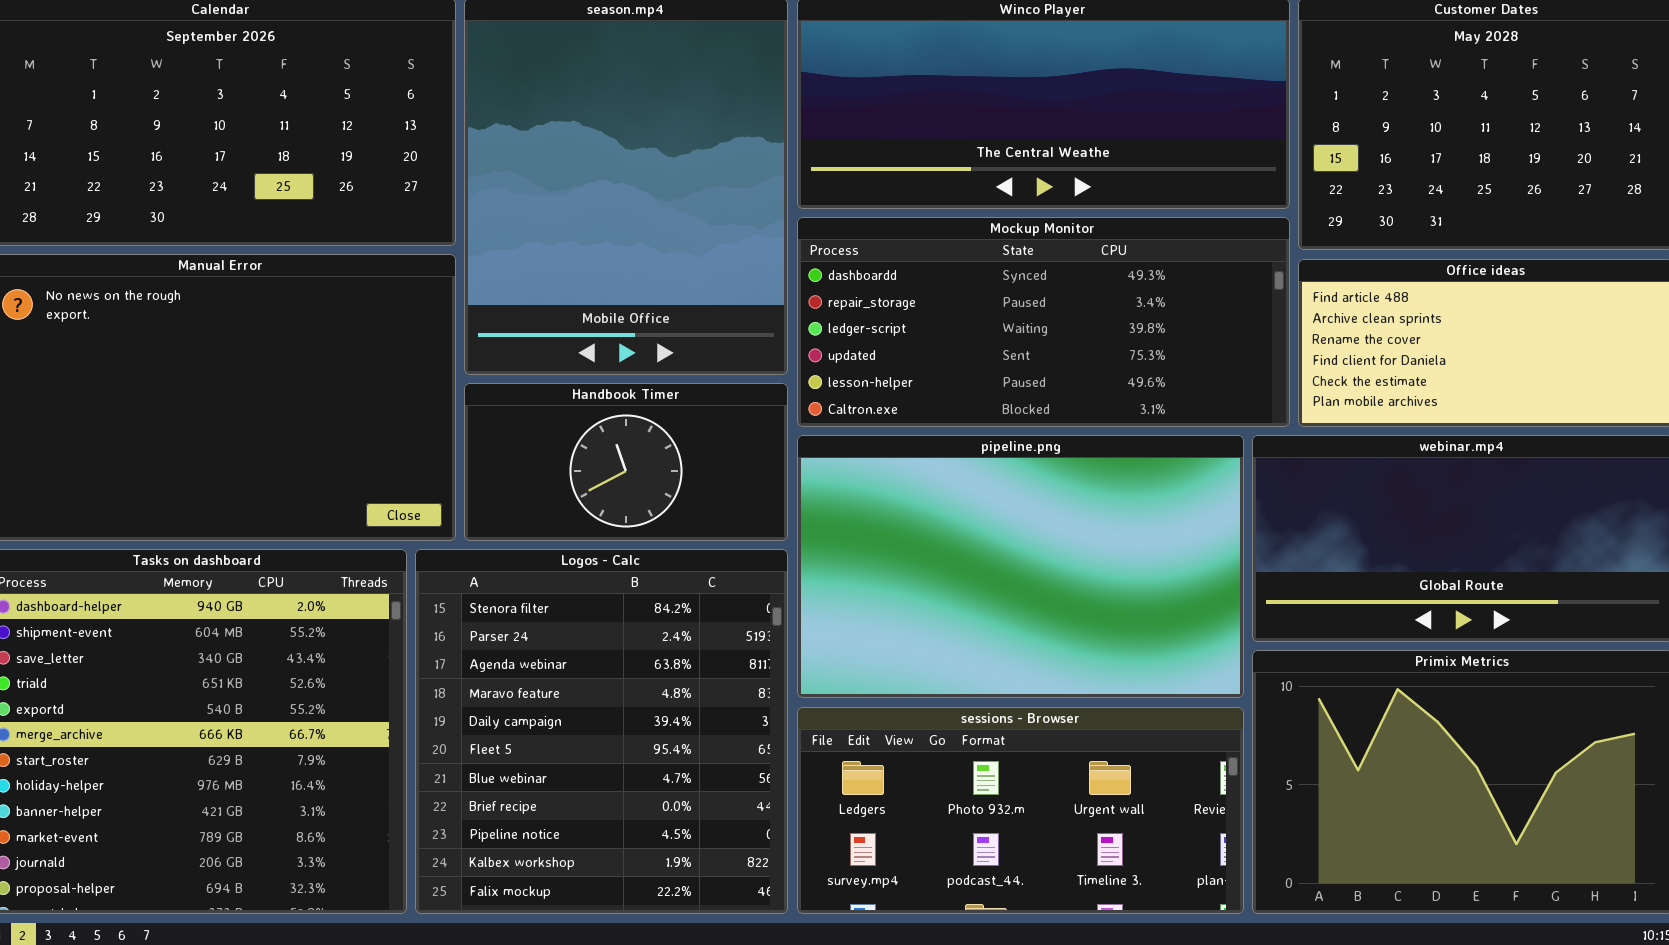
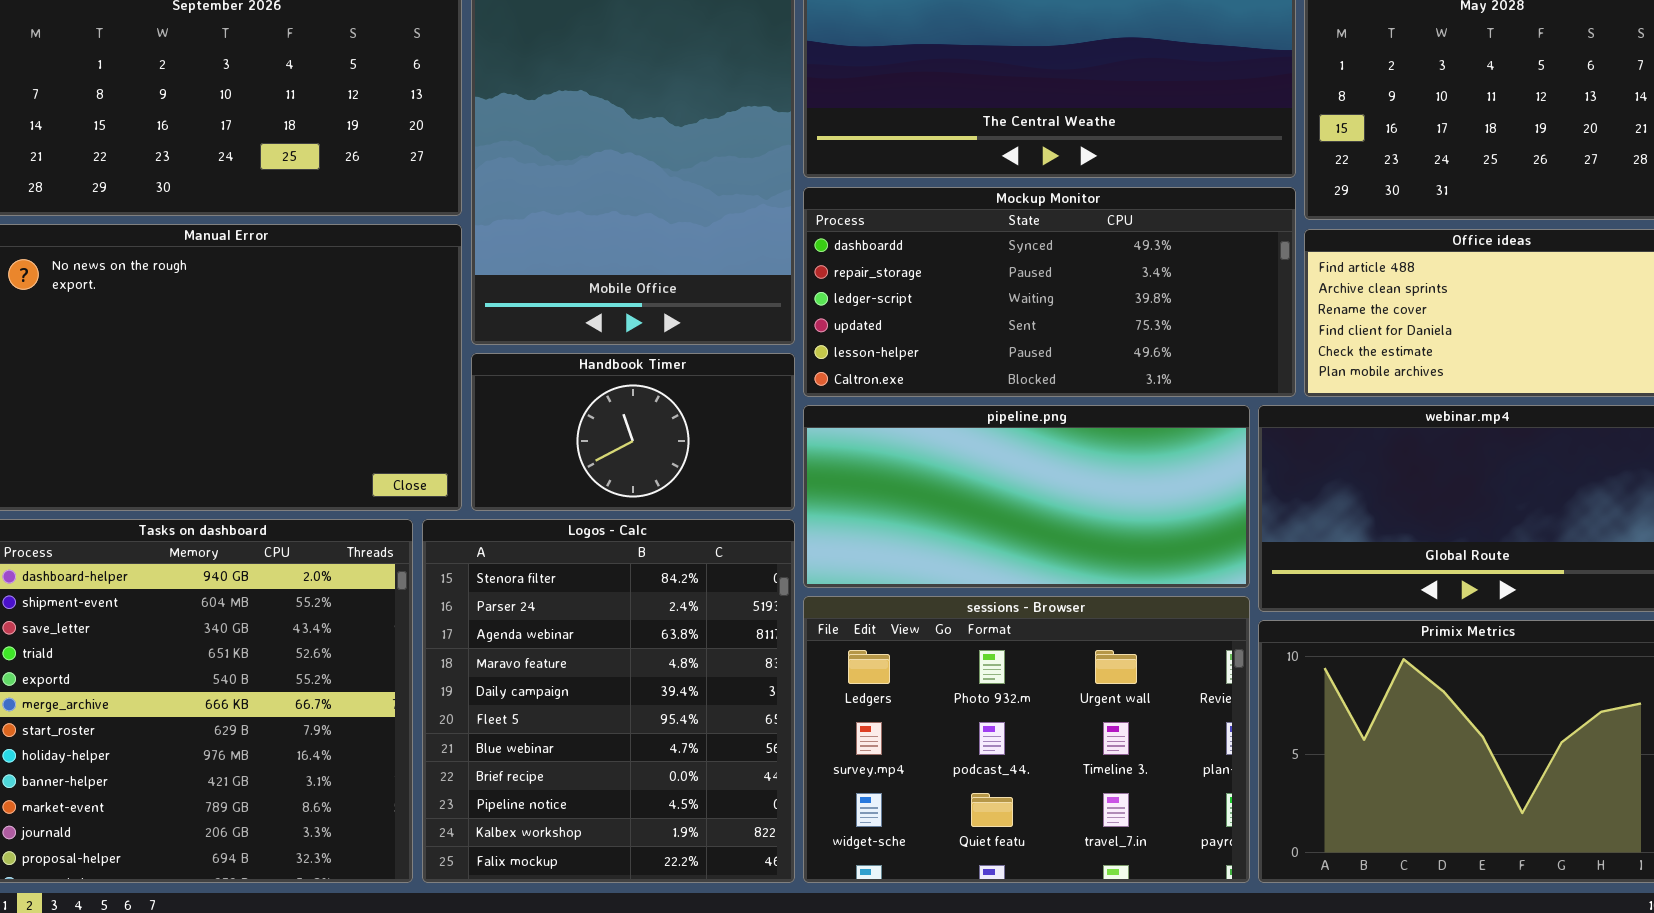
pipeline.png: [797,435,1244,698] -> [803,405,1250,588], resized
sessions - Browser: [797,707,1244,914] -> [803,596,1250,883], resized

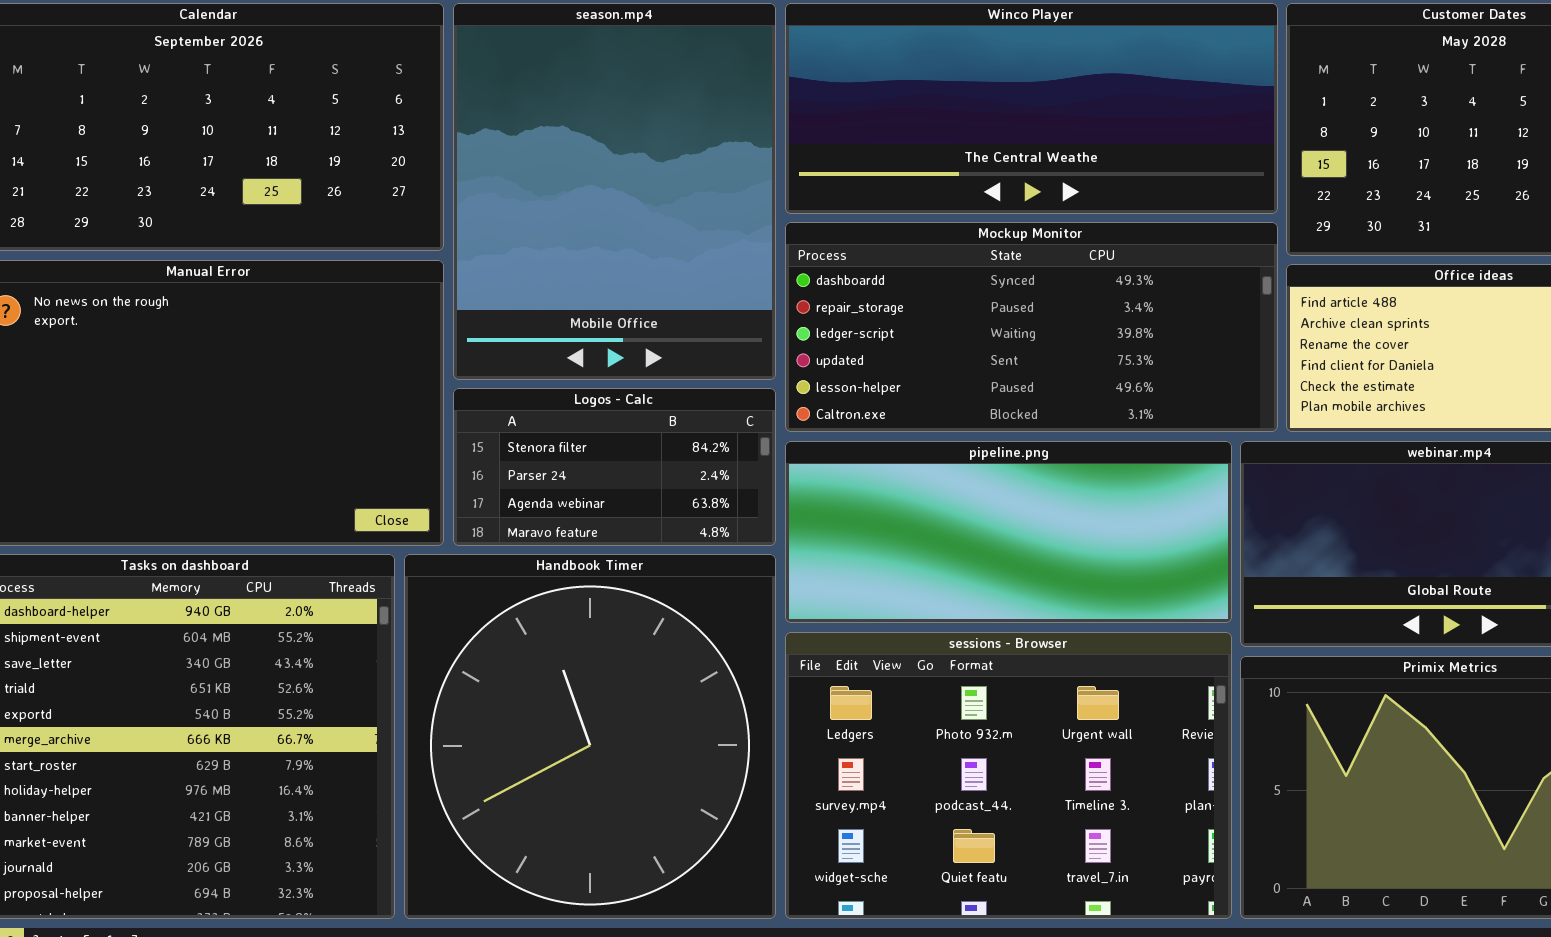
Handbook Timer: [471,353,795,511] -> [404,554,776,919], moved, resized
Logos - Calc: [422,519,795,883] -> [453,388,776,546], moved, resized

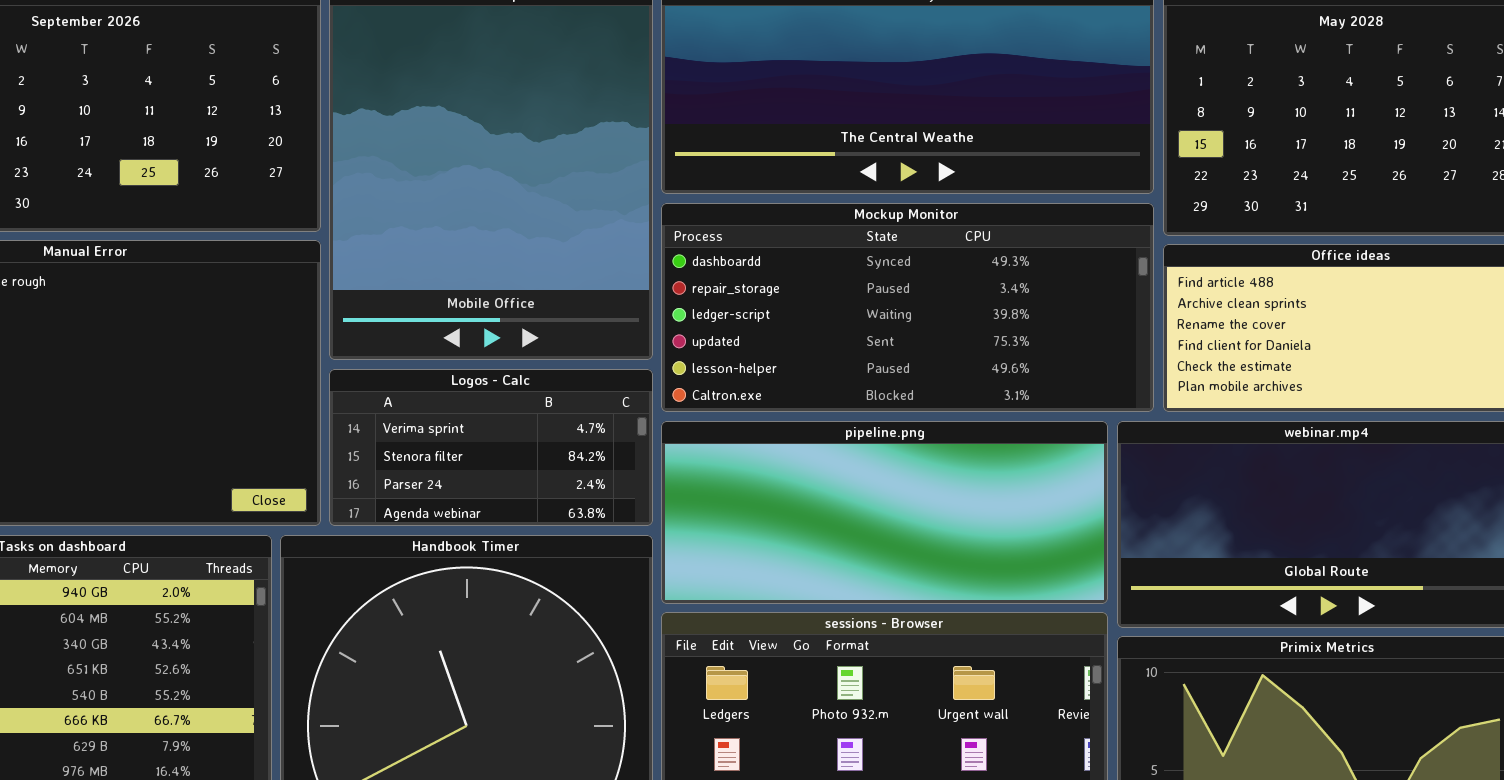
Logos - Calc: [453,388,776,546] -> [329,369,653,526], scrolled up 1 row

